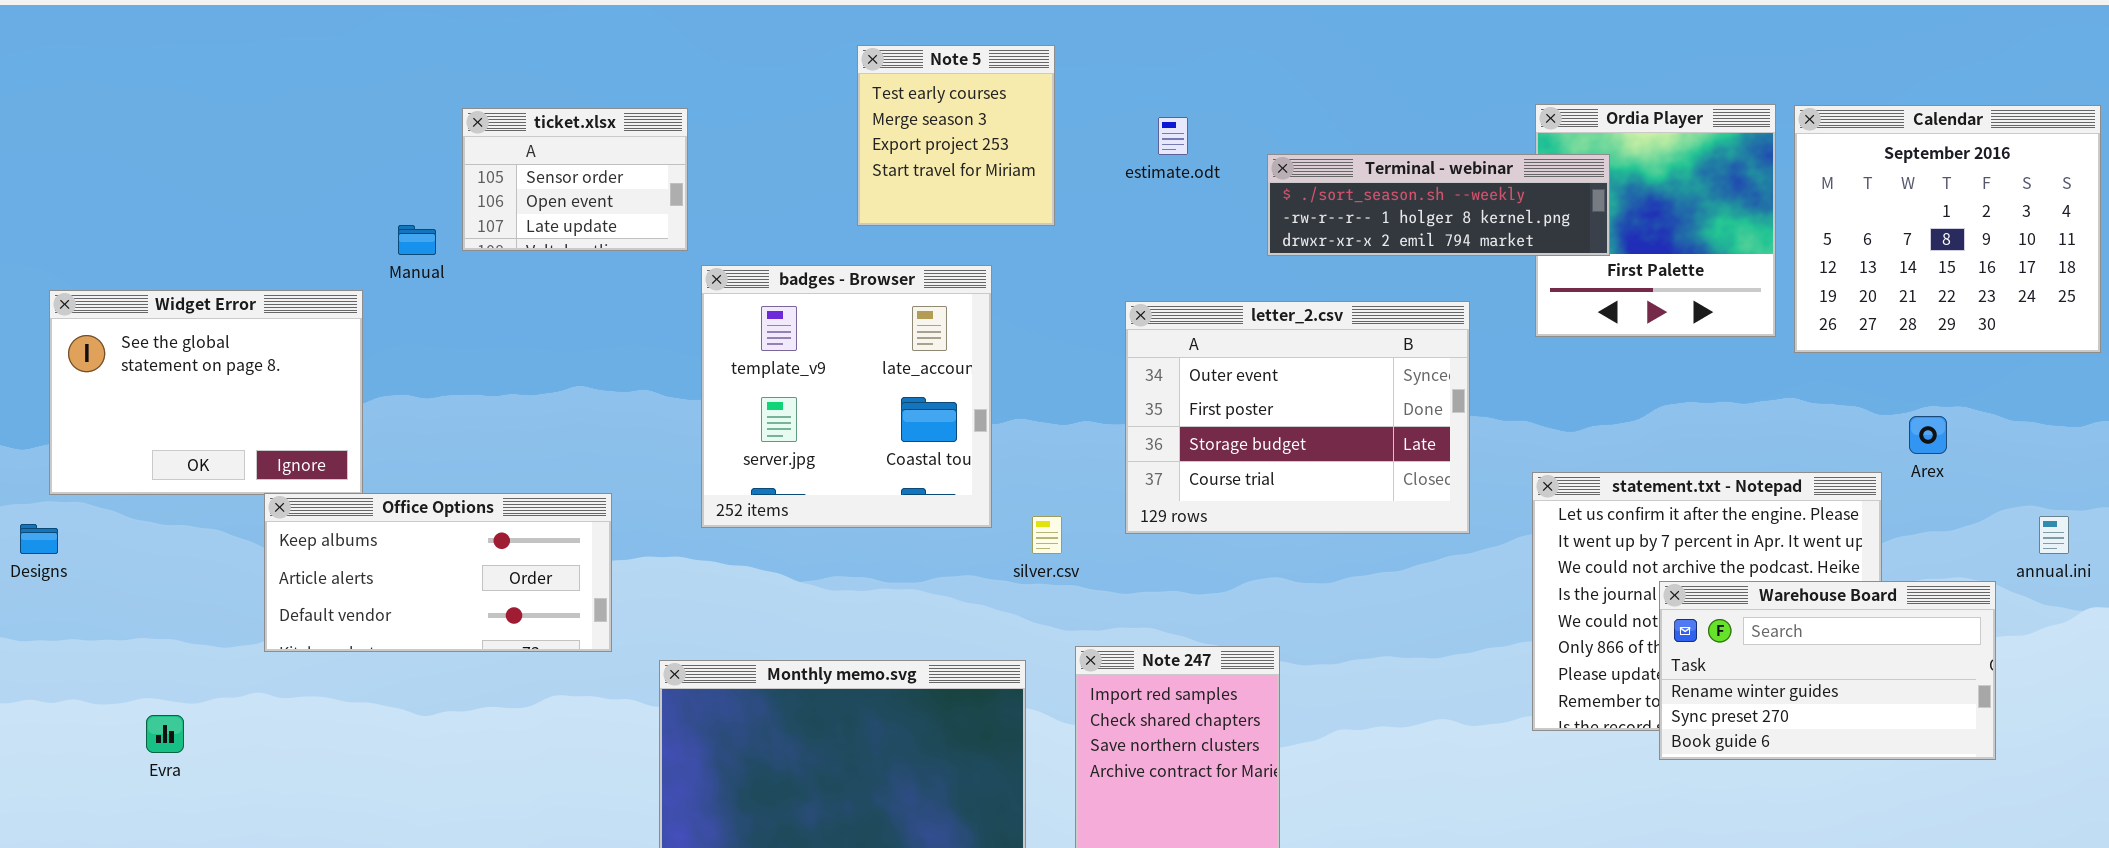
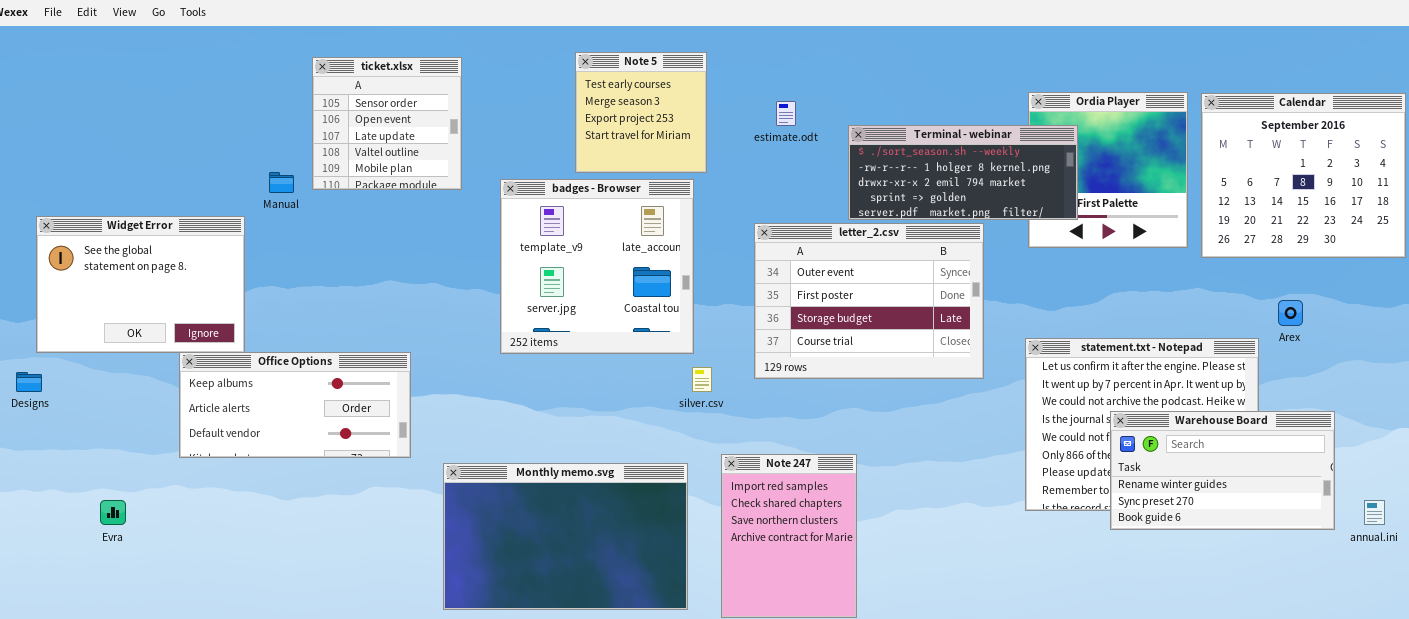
ticket.xlsx: [462,108,688,251] -> [312,57,462,190], resized
Terminal - webinar: [1267,154,1610,256] -> [848,125,1078,220], resized
badges - Browser: [701,265,992,528] -> [500,179,694,354], moved
annual.ini: [2039,516,2069,554] -> [1364,500,1385,525], moved

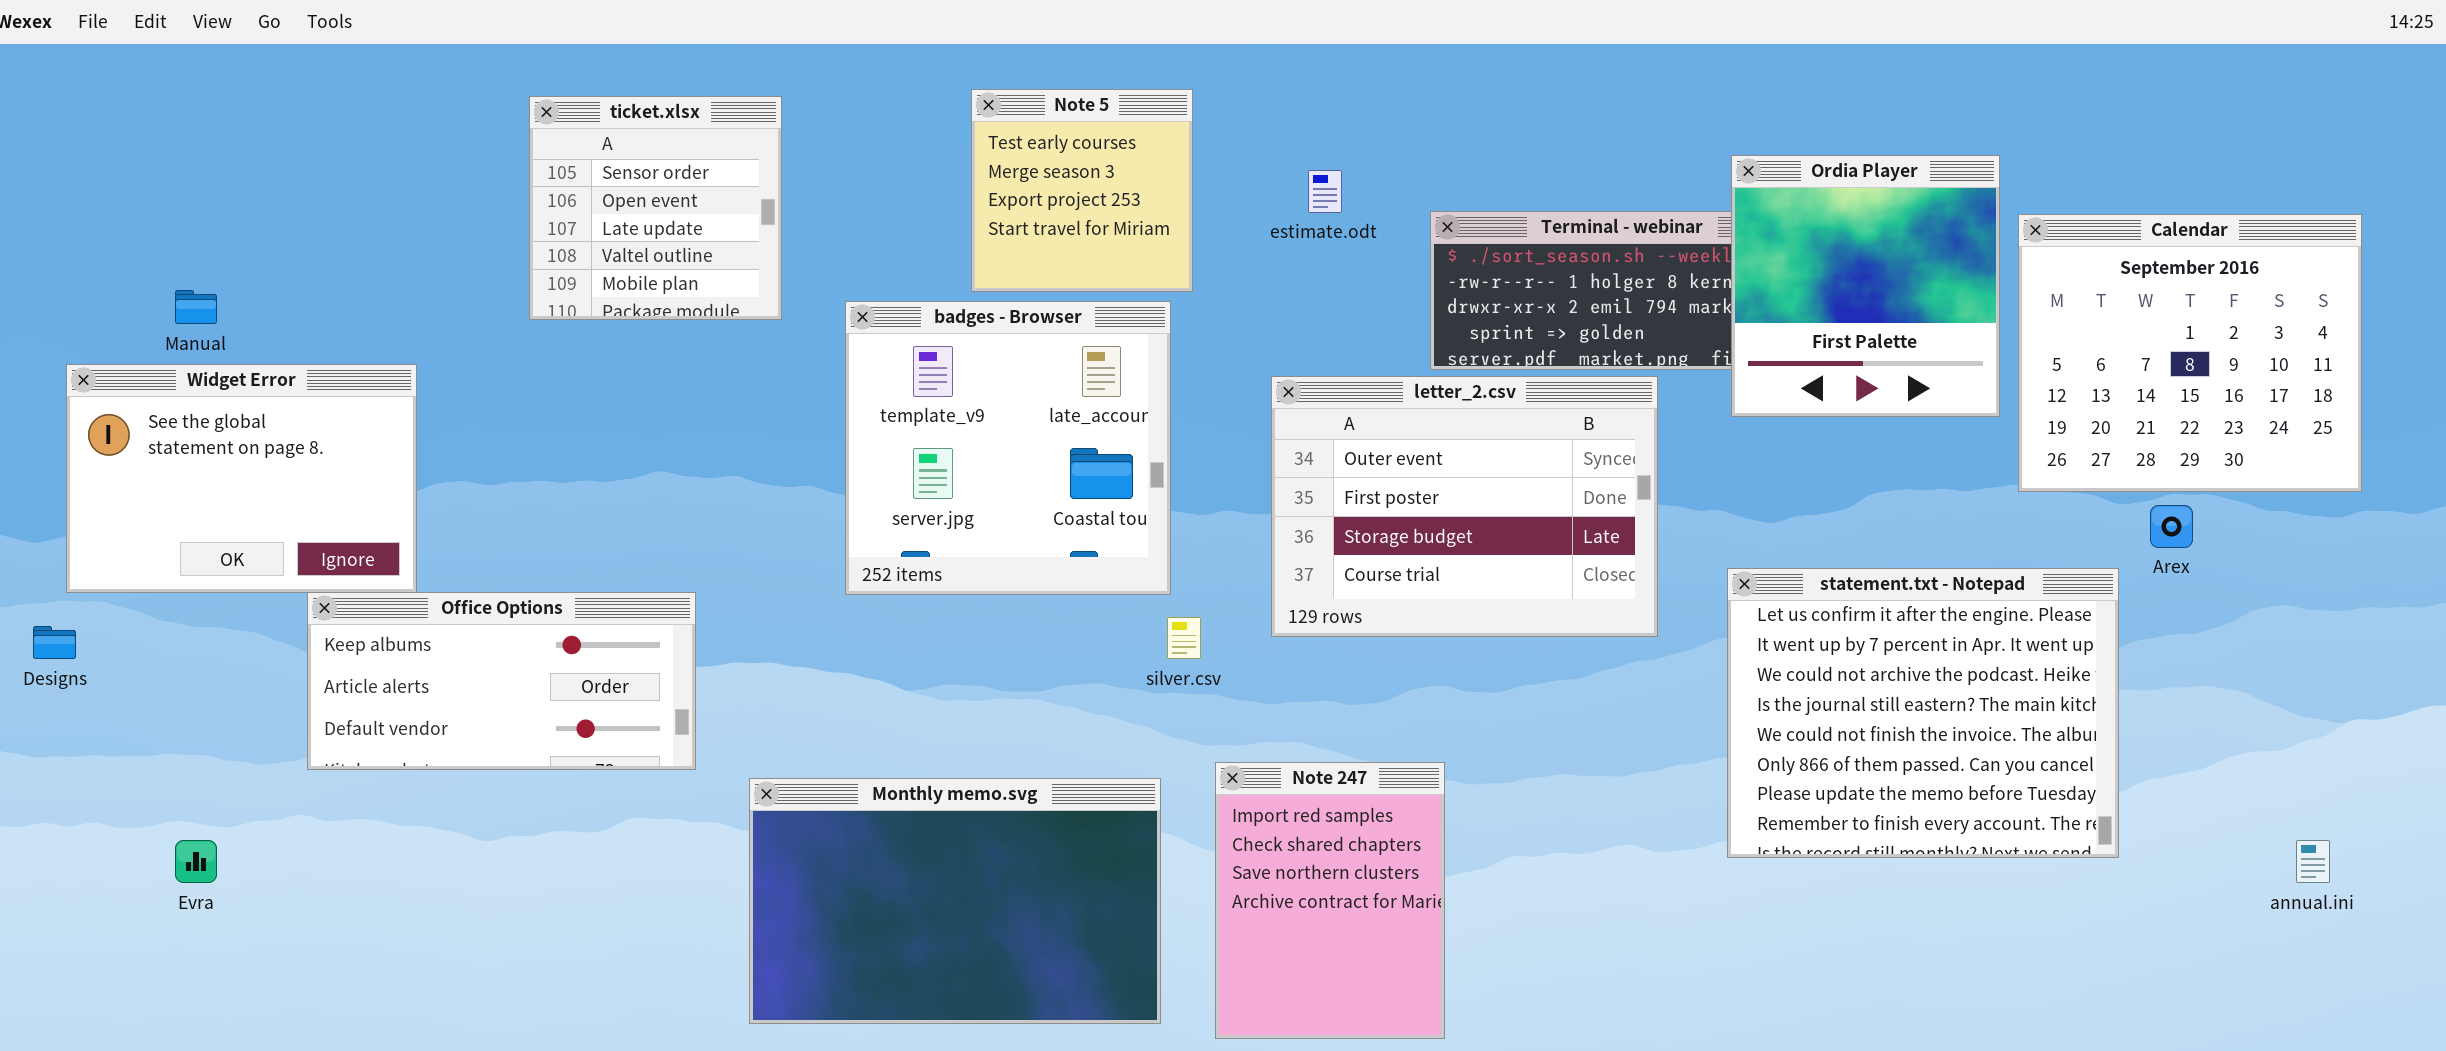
Ordia Player: [1028,92,1188,248] -> [1731,155,2000,417], raised
Calendar: [1201,93,1406,258] -> [2018,214,2362,492], moved
Manual: [269,172,294,193] -> [175,290,217,324], moved
Warehouse Board: [1110,411,1335,530] -> none, closed

